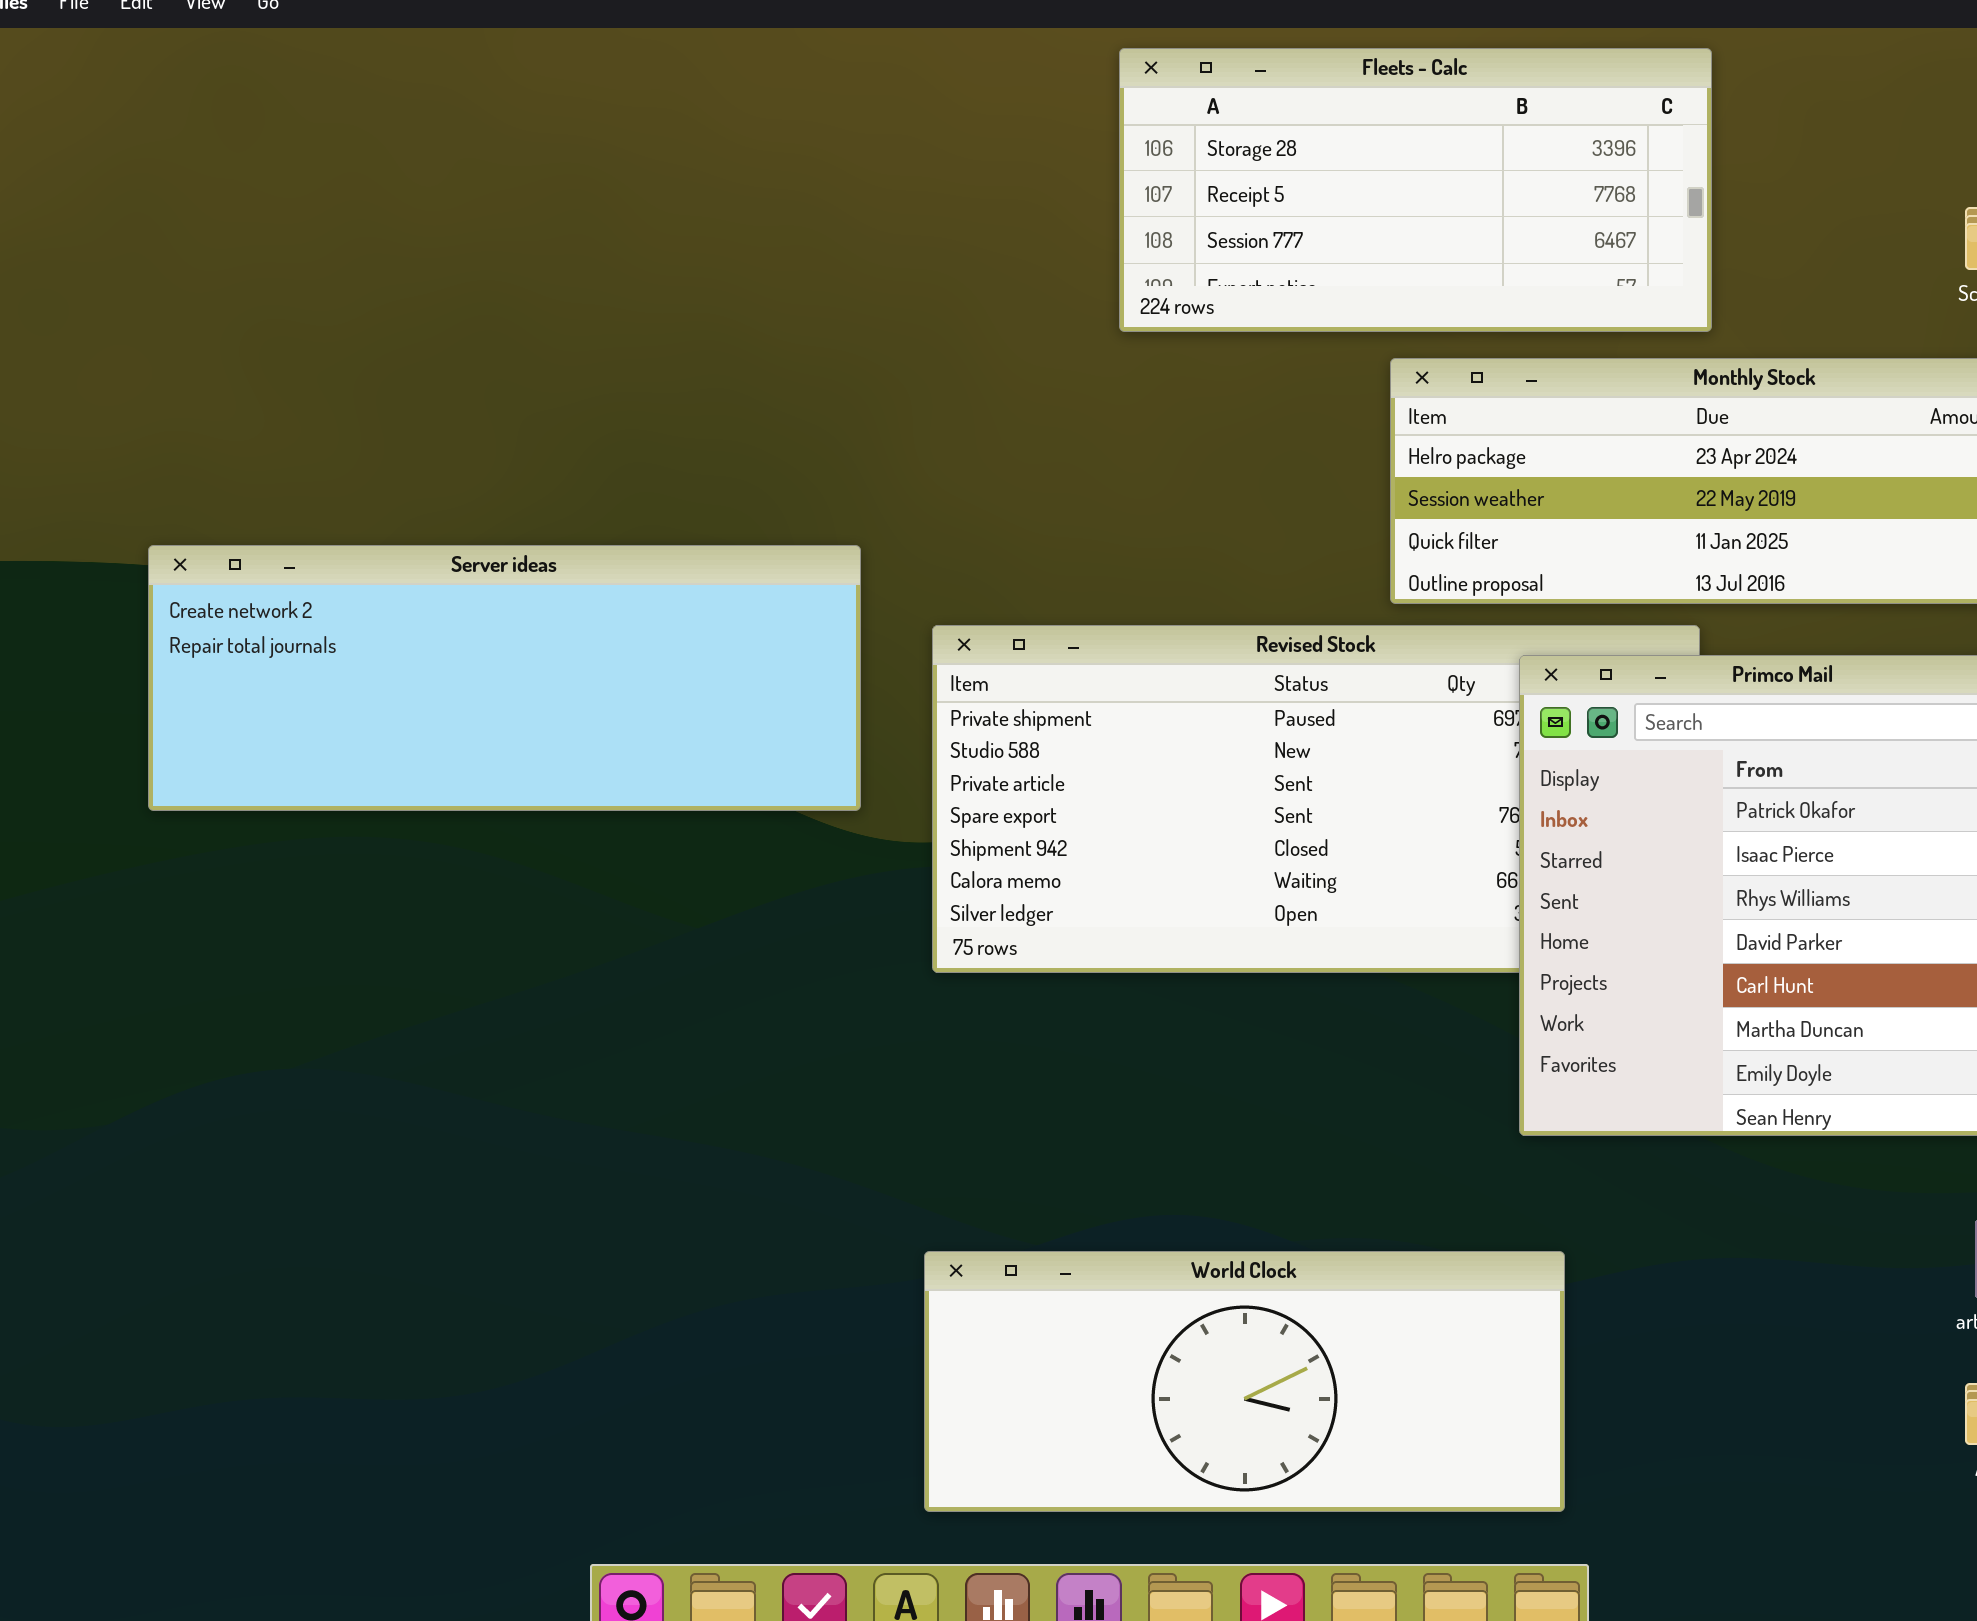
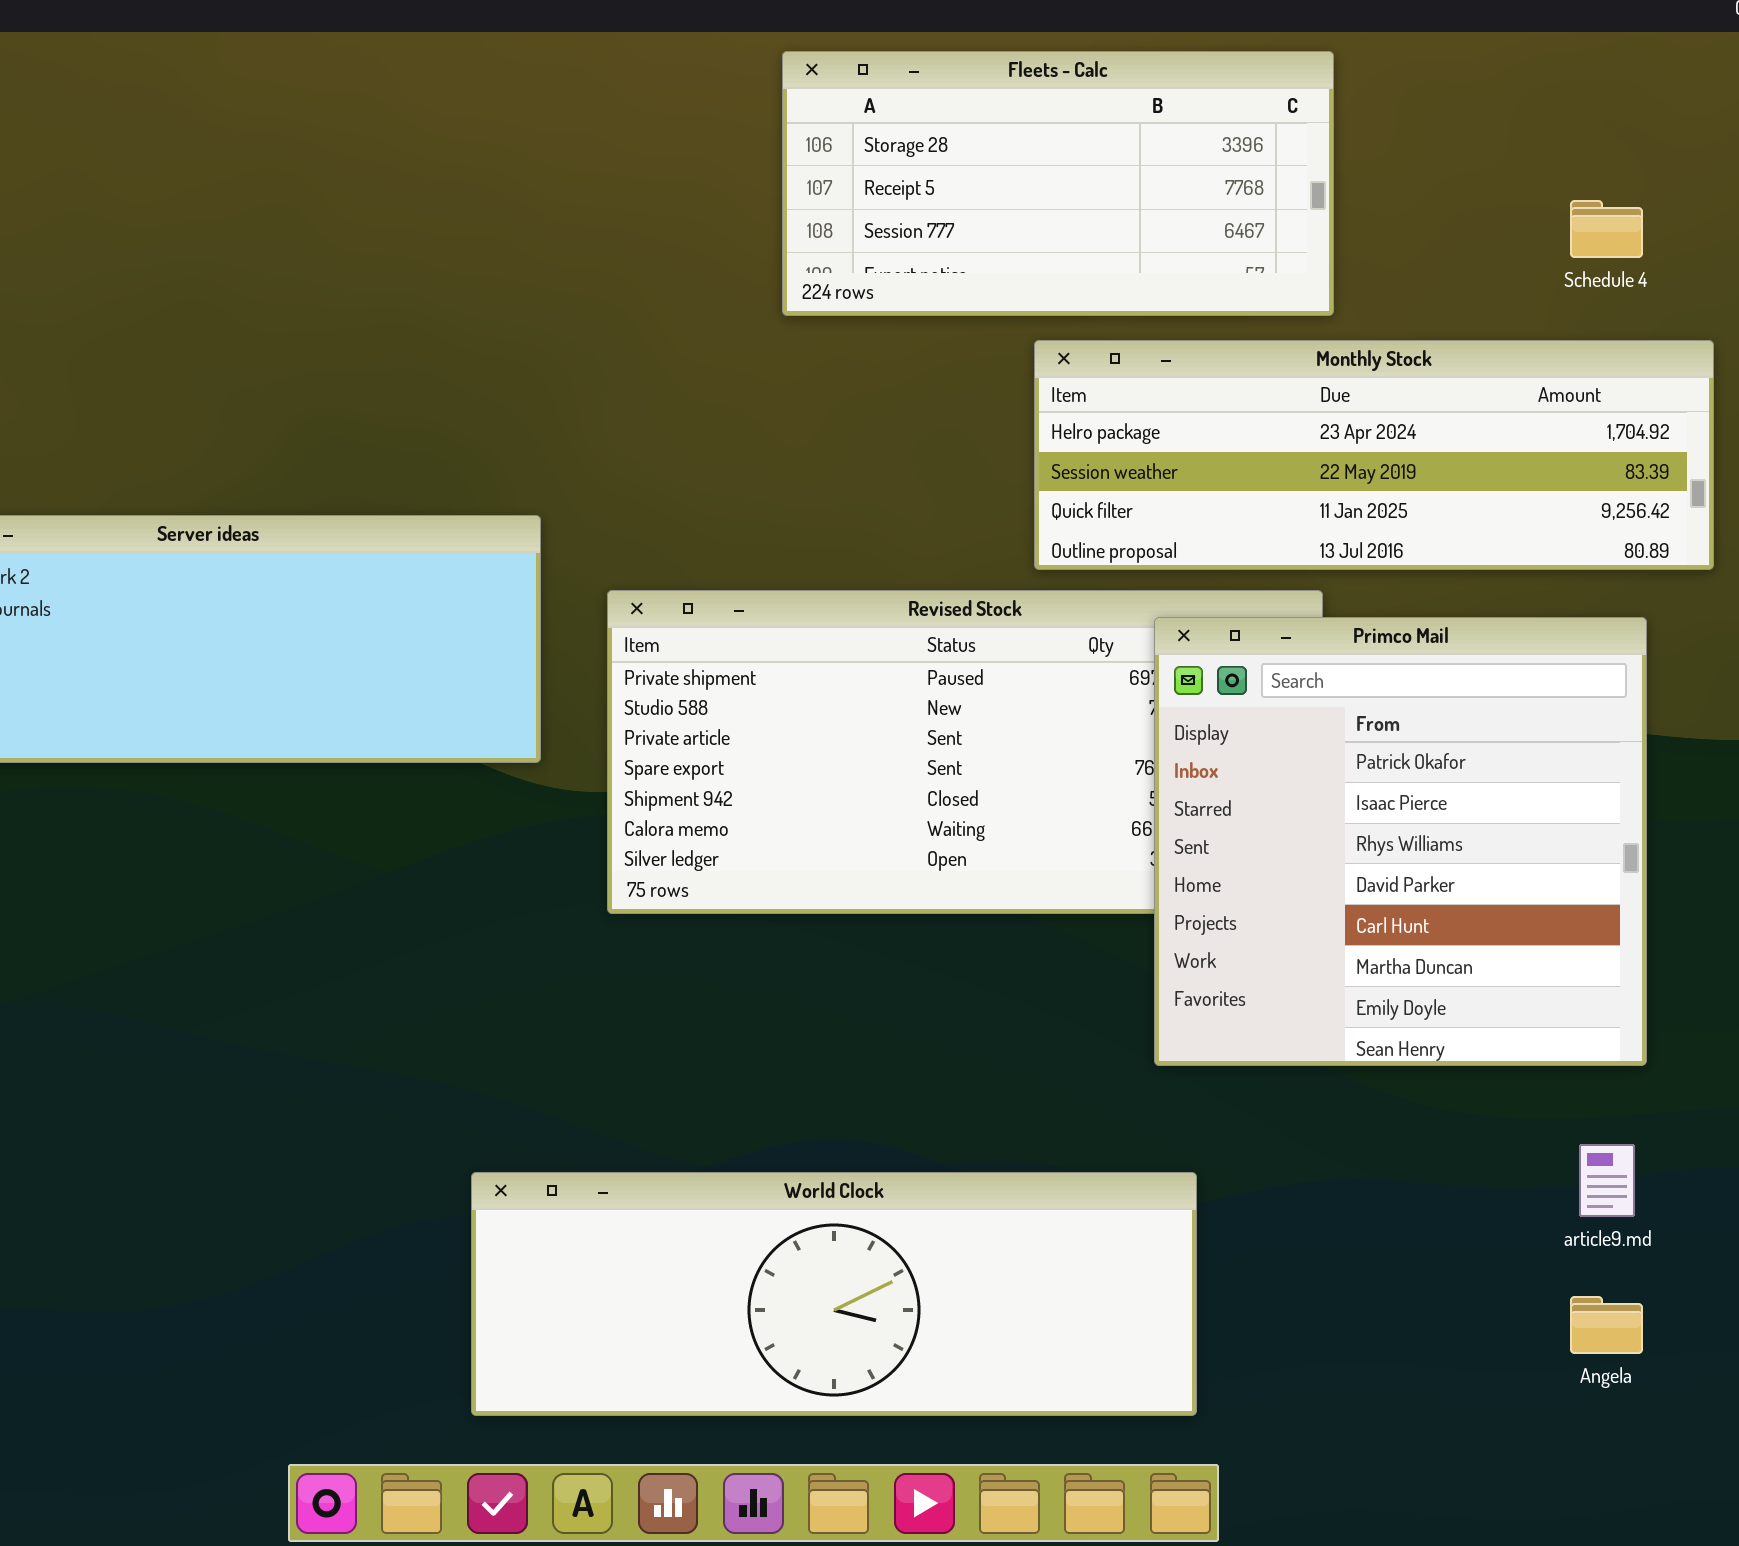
World Clock: [924,1251,1565,1512] -> [471,1172,1197,1416], resized

